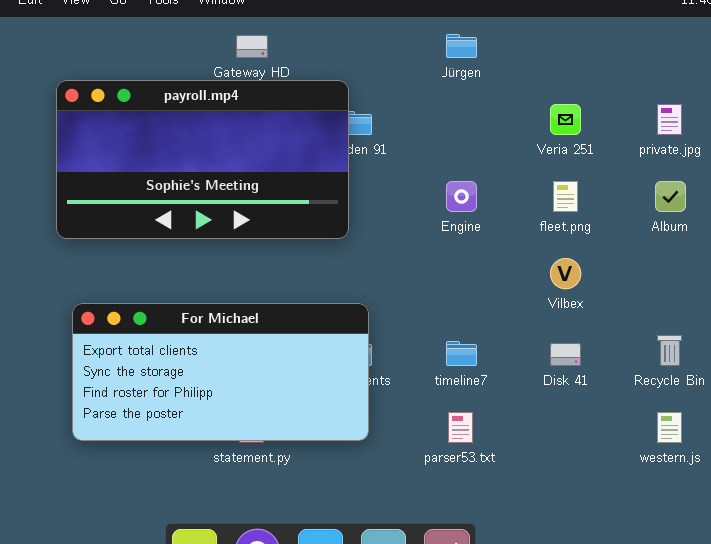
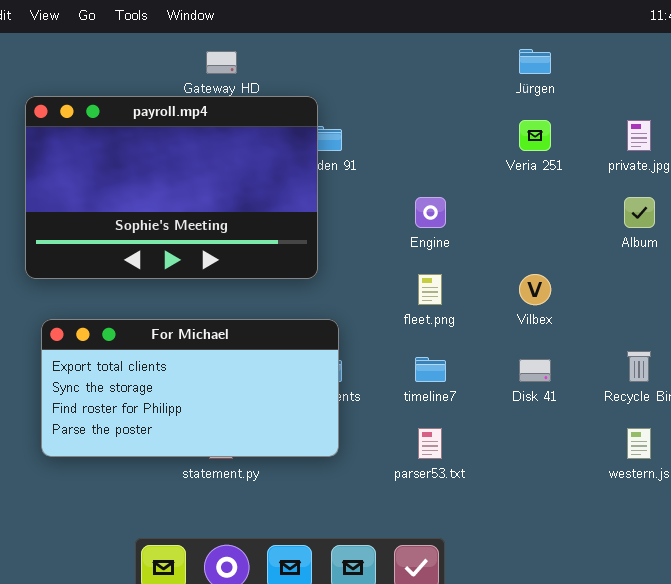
Jürgen: [446,34,477,58] -> [519,49,551,74], moved
payroll.mp4: [56,80,349,239] -> [25,96,318,279], resized
fleet.png: [553,181,578,212] -> [418,274,442,305], moved

